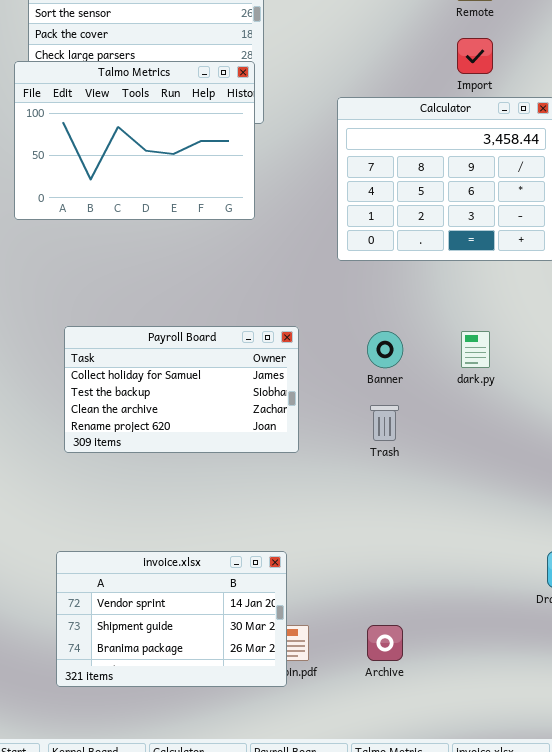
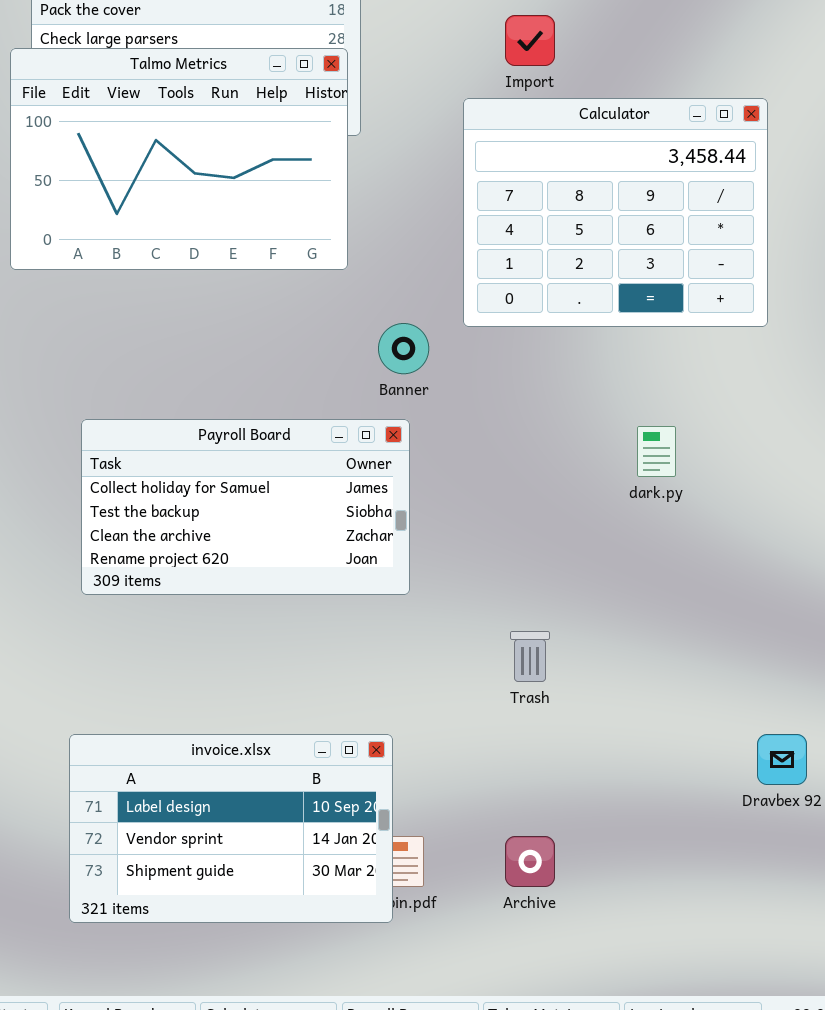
Import: [457,38,493,74] -> [505,15,555,66], moved
Banner: [367,331,403,368] -> [378,323,429,374], moved
Trash: [370,405,399,441] -> [510,631,550,682], moved
invoice.xlsx: [56,551,287,687] -> [69,734,393,923], scrolled up 1 row

